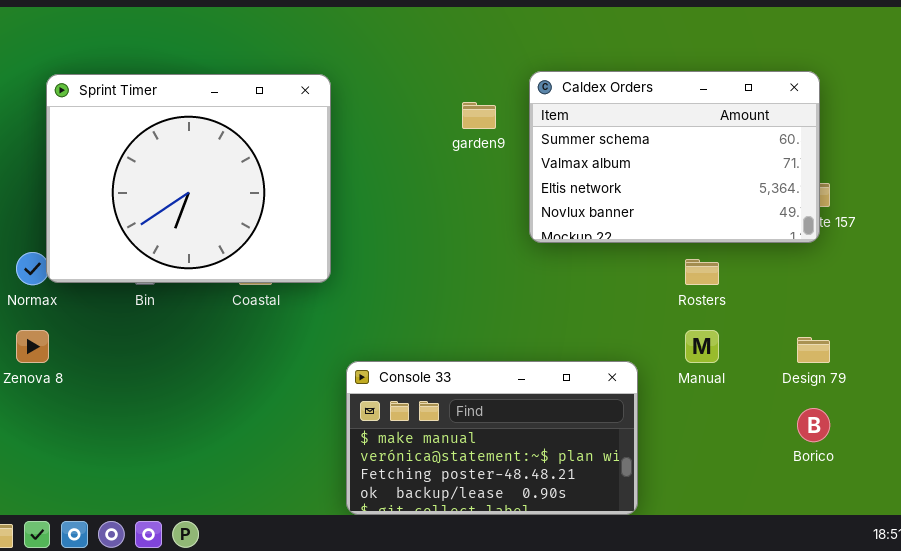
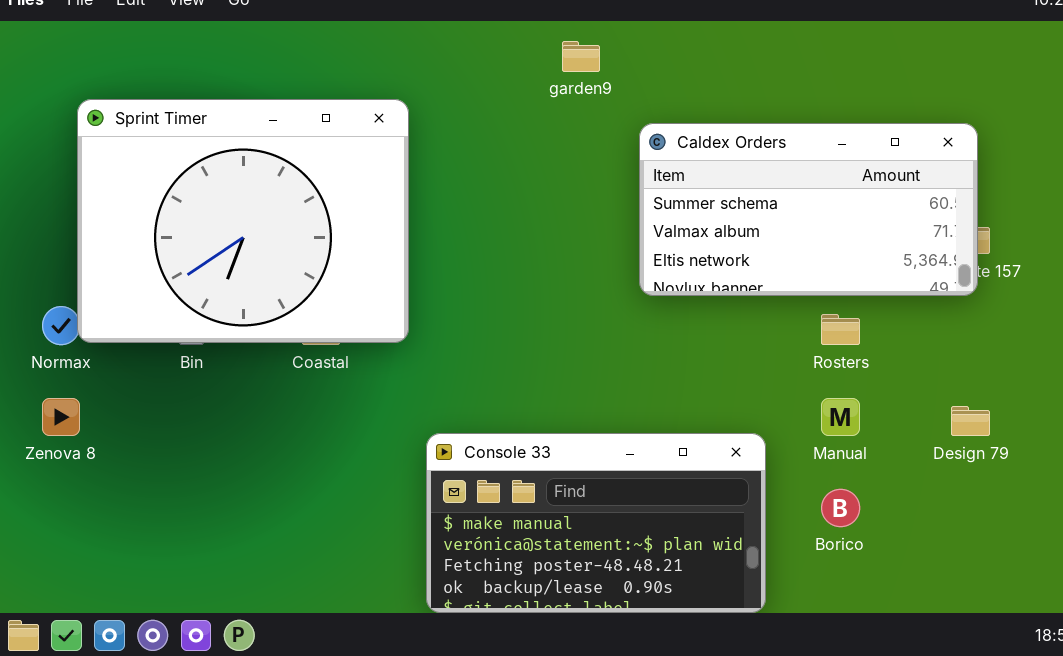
Caldex Orders: [529,71,820,243] -> [639,123,978,296], resized
garden9: [462,102,496,129] -> [562,41,600,72], moved
Borico: [797,408,830,442] -> [821,489,860,527], moved

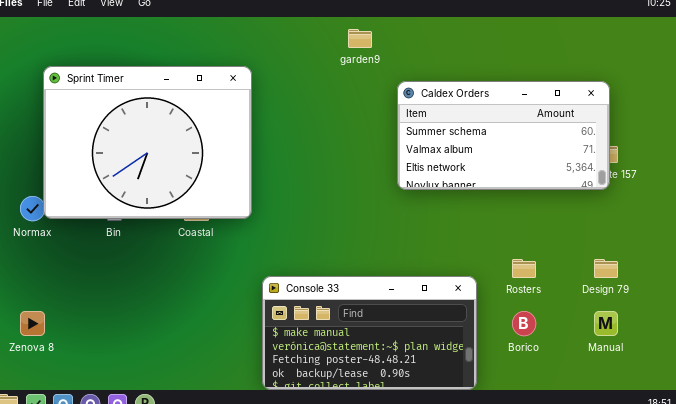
Rosters: [821,314,860,345] -> [512,259,536,278], moved
Zenova 8: [42,398,80,436] -> [20,311,45,336], moved
Manual: [821,398,860,436] -> [594,311,618,336], moved

